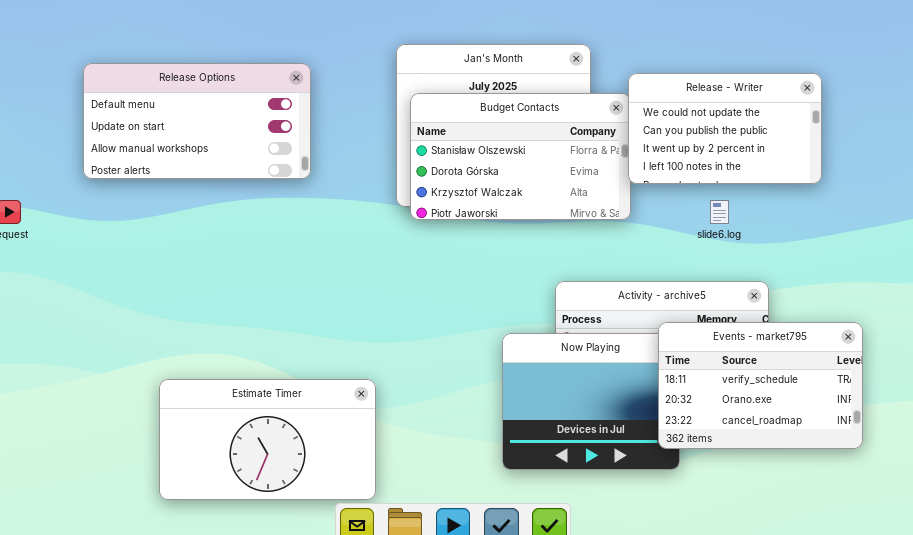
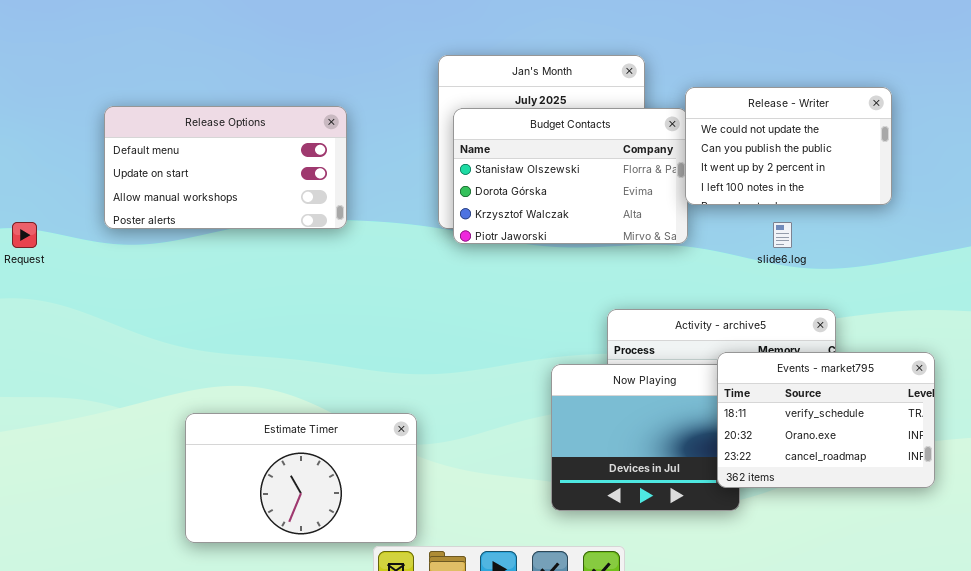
Release Options: [83,63,311,179] -> [104,106,347,229], moved

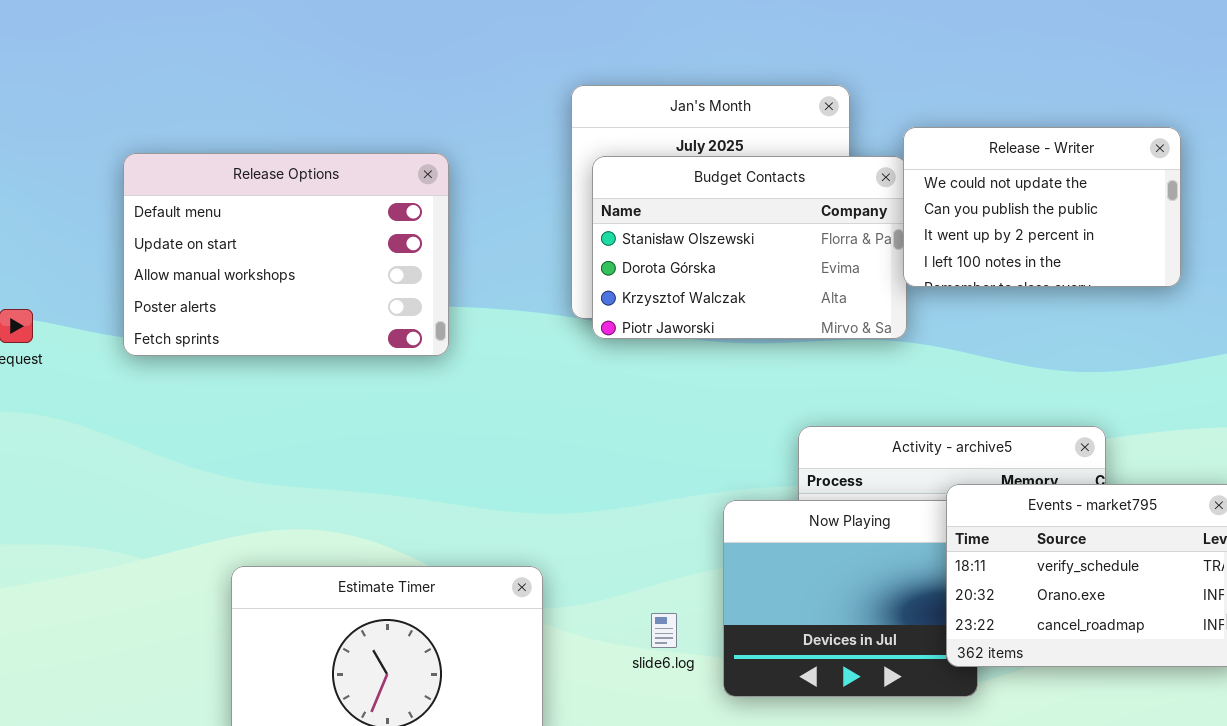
Release Options: [104,106,347,229] -> [123,153,449,356], resized
slide6.log: [773,222,792,248] -> [651,613,677,648], moved

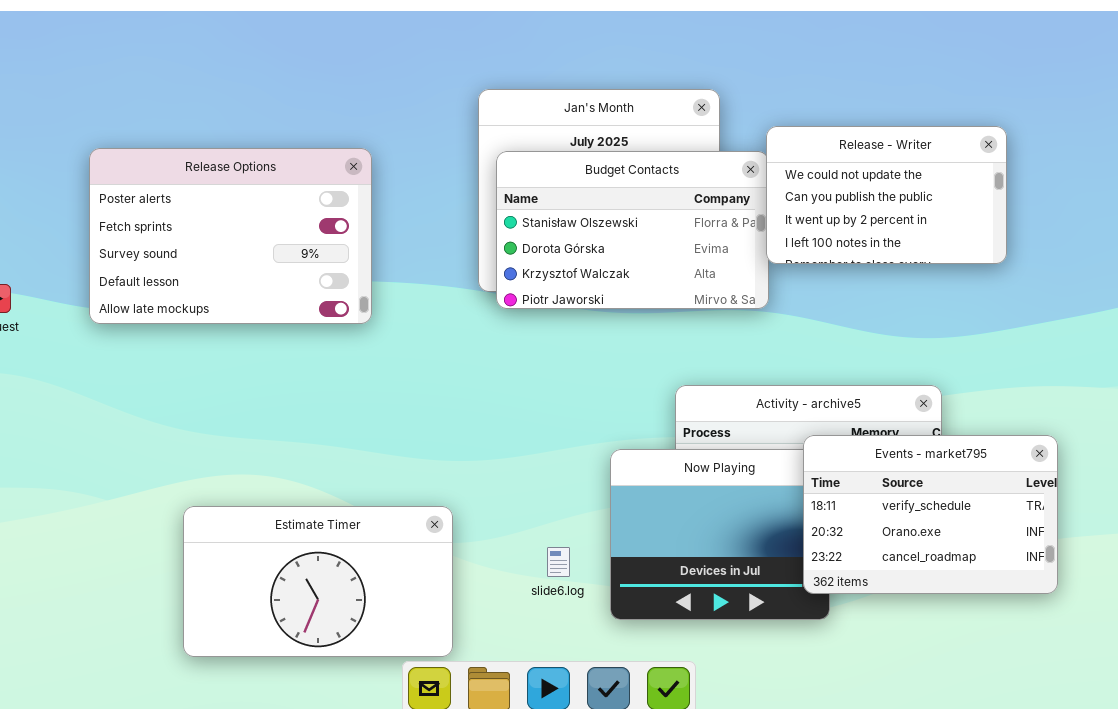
Release Options: [123,153,449,356] -> [89,148,372,324], scrolled down 3 rows

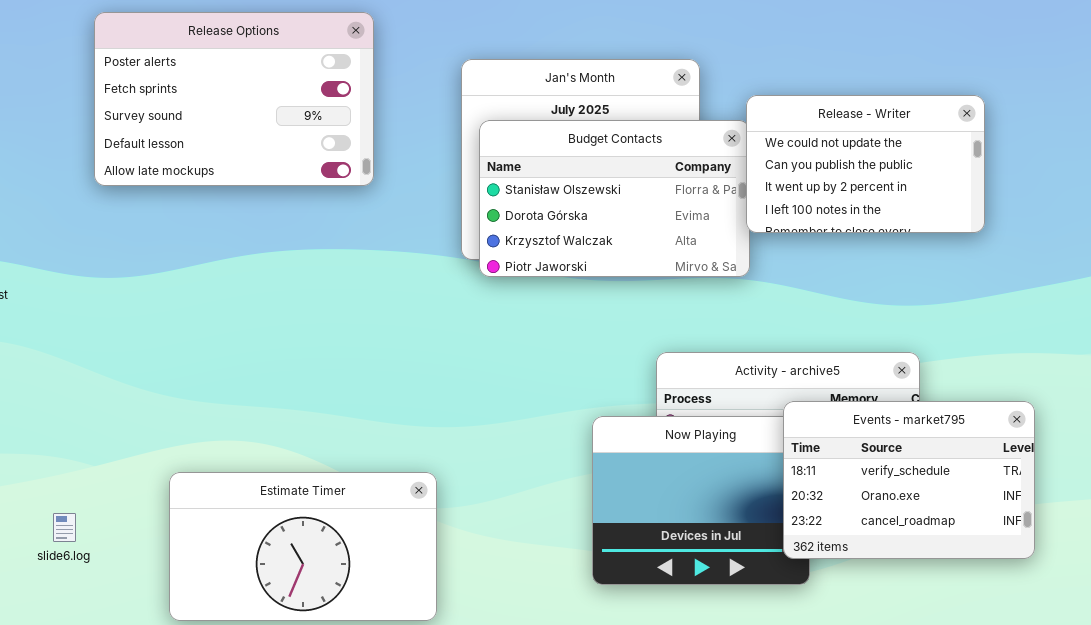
Release Options: [89,148,372,324] -> [94,12,374,186], moved
slide6.log: [547,547,570,577] -> [53,513,76,542], moved

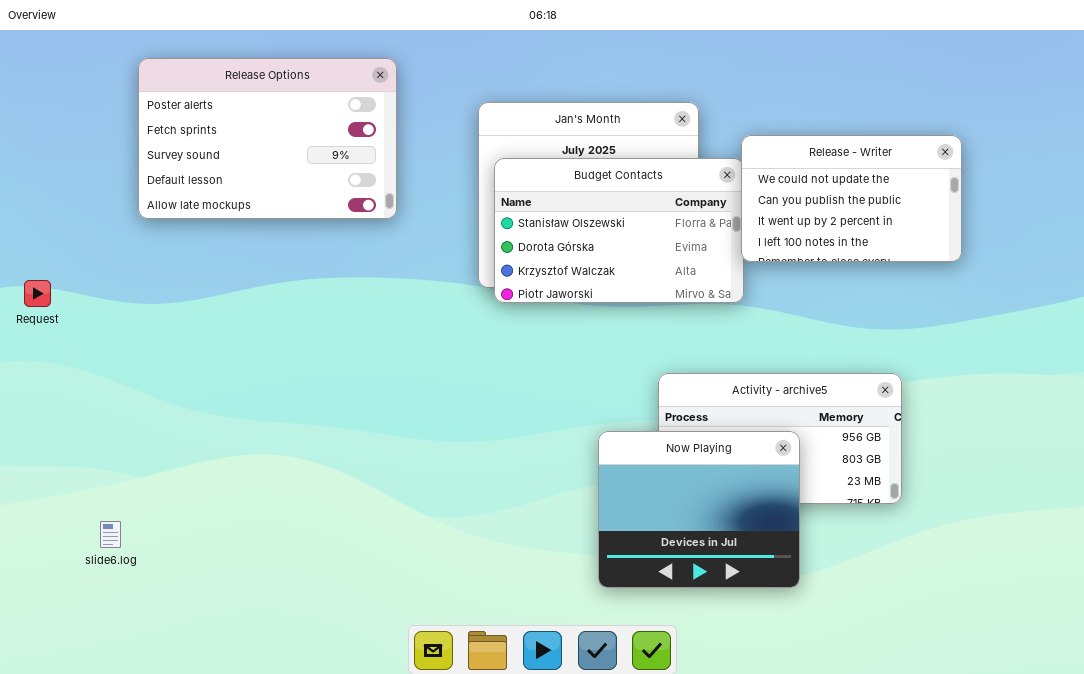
Events - market795: [783,401,1035,559] -> none, closed
Estimate Timer: [169,472,437,621] -> none, closed

